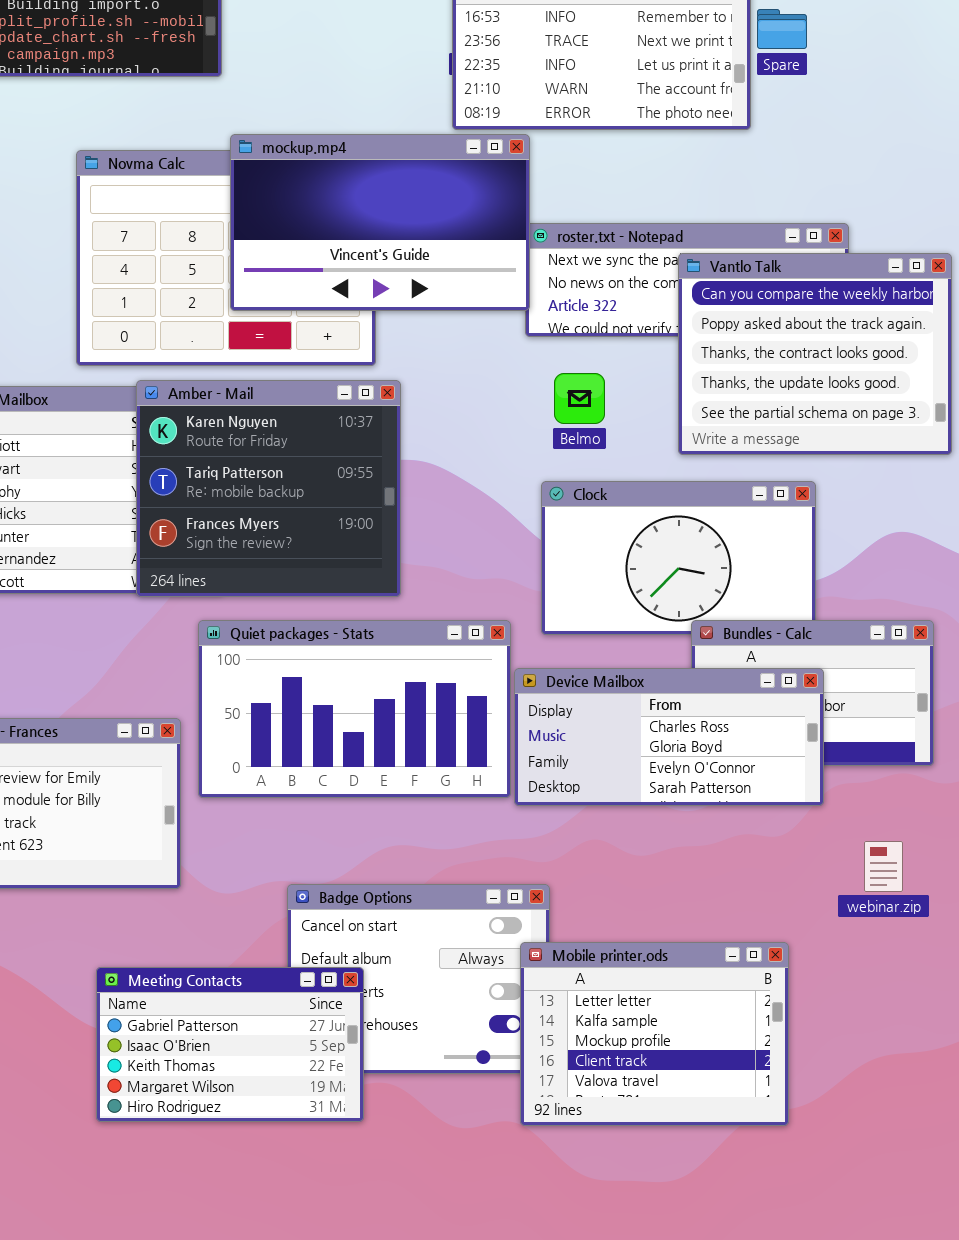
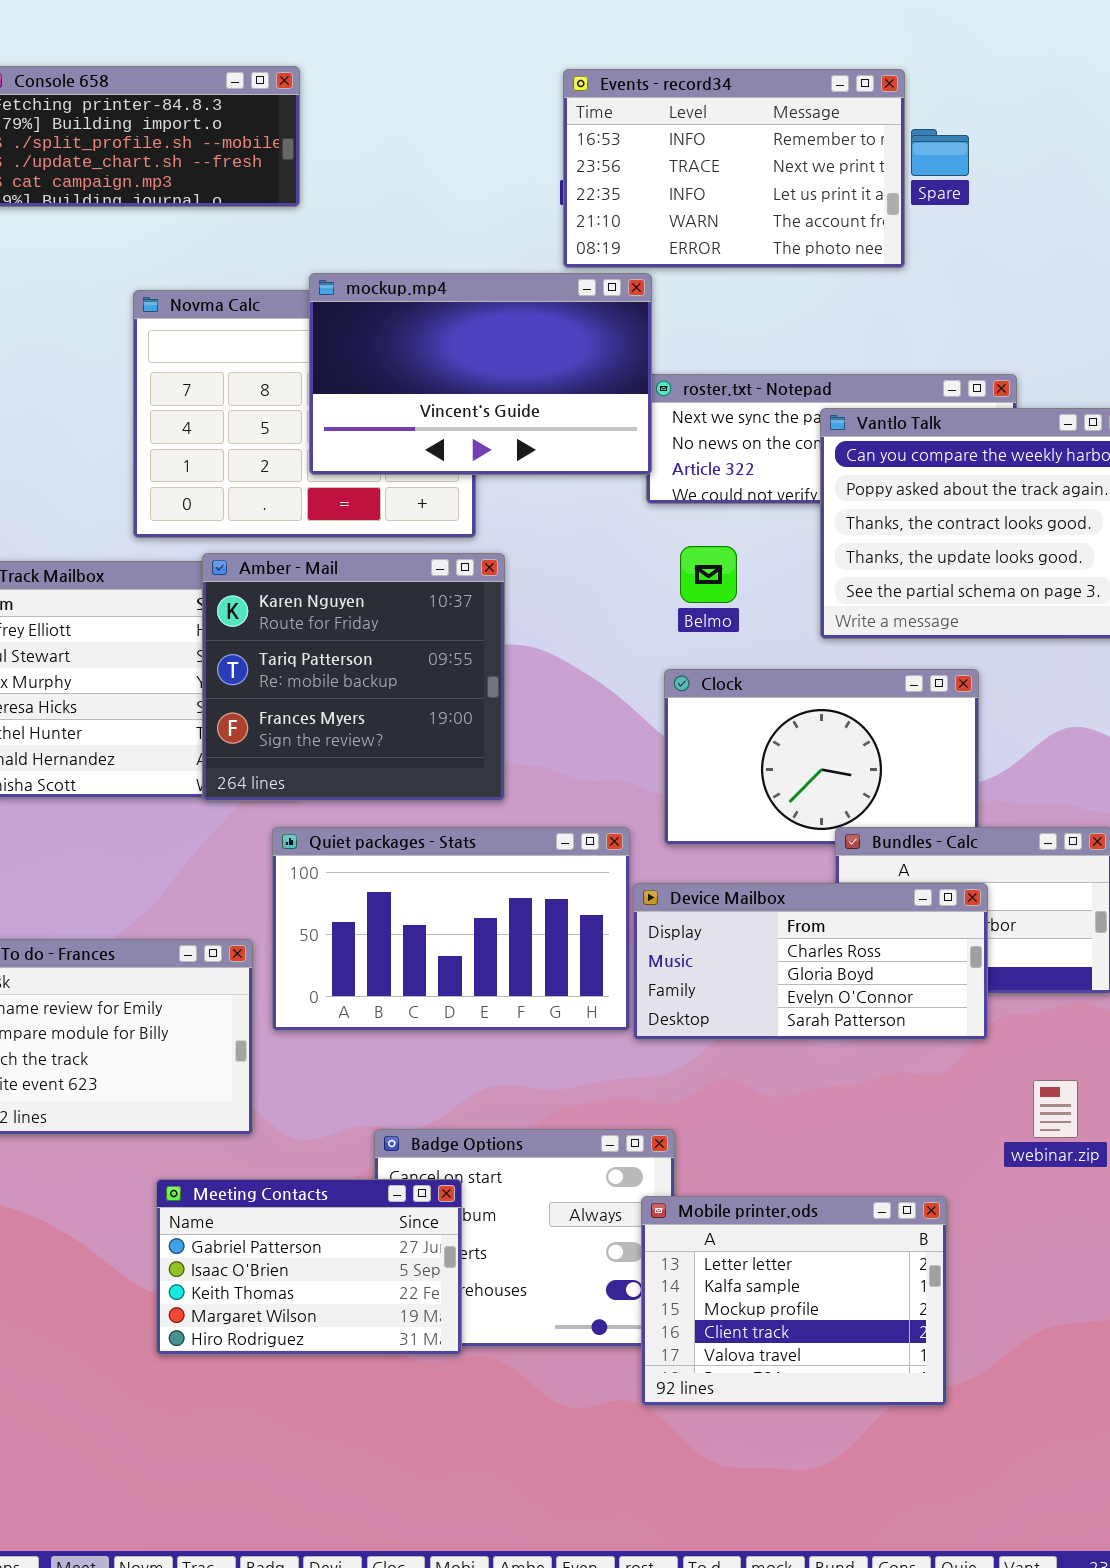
Meeting Contacts: [96,967,364,1122] -> [156,1179,462,1355], moved

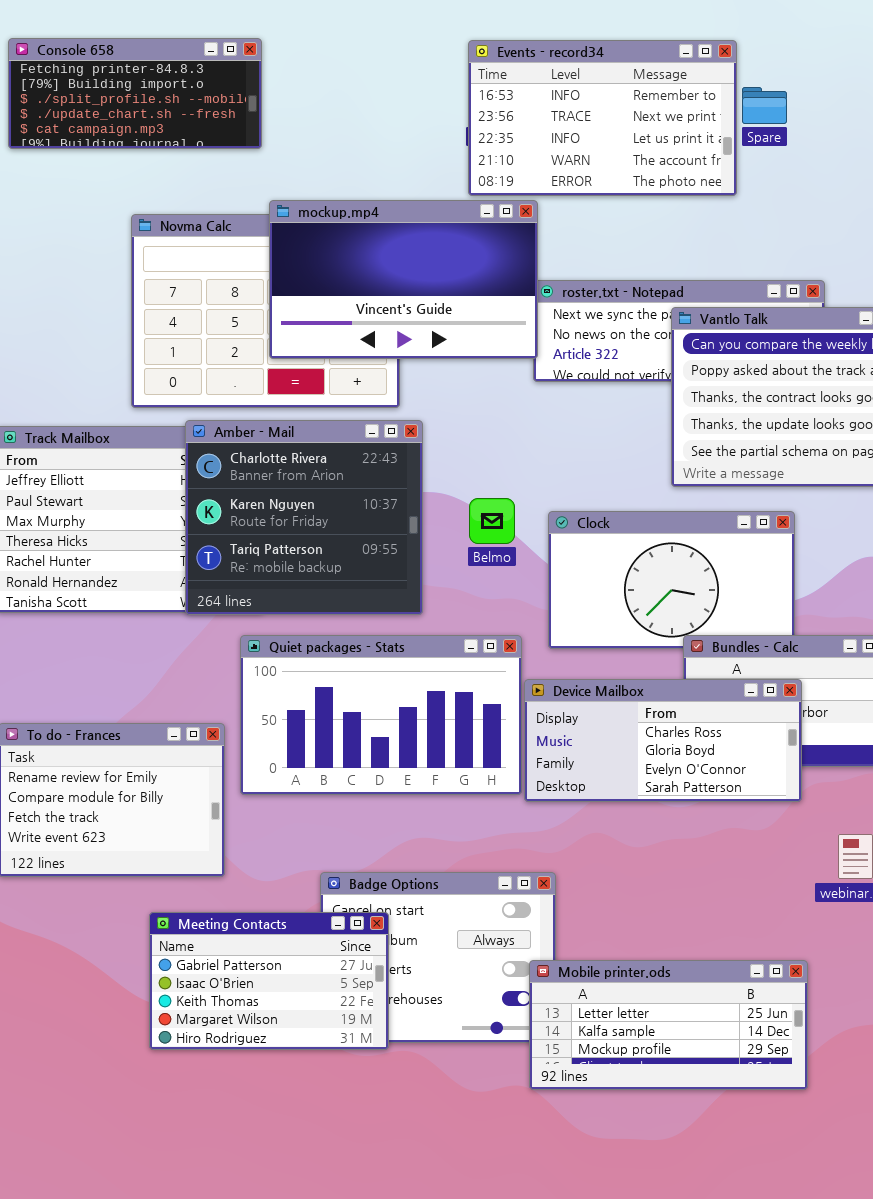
Belmo: [680,546,737,603] -> [469,498,515,544], moved
Amber - Mail: [202,553,505,801] -> [185,420,423,615], scrolled up 1 row
Mobile printer.ods: [641,1196,947,1406] -> [529,960,808,1090], resized

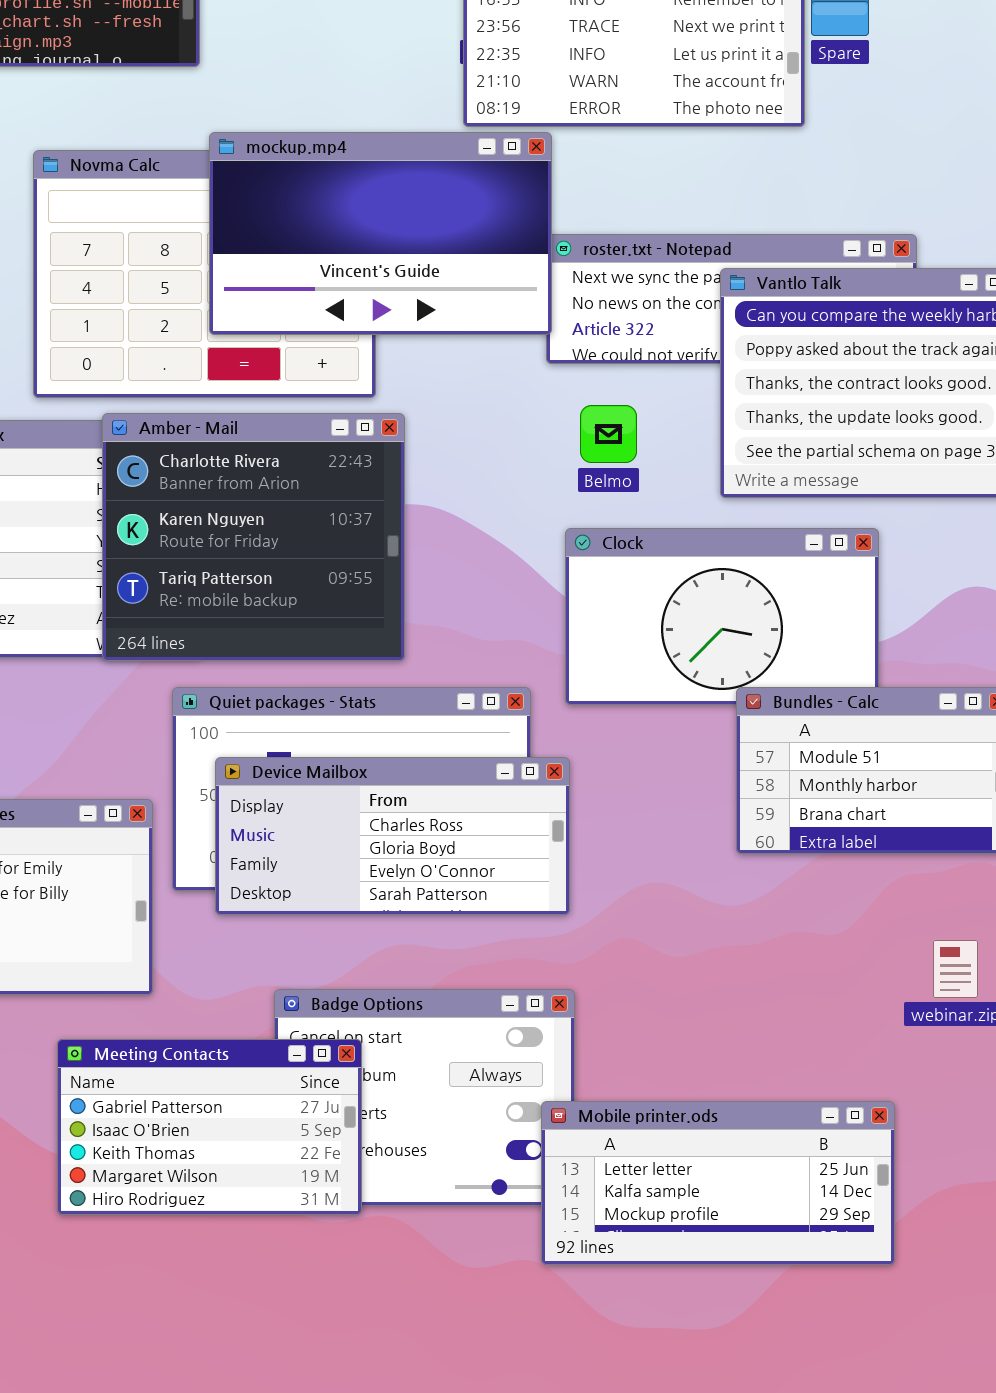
Belmo: [469,498,515,544] -> [580,405,637,463], moved
Device Mailbox: [524,679,802,802] -> [215,757,570,915], moved

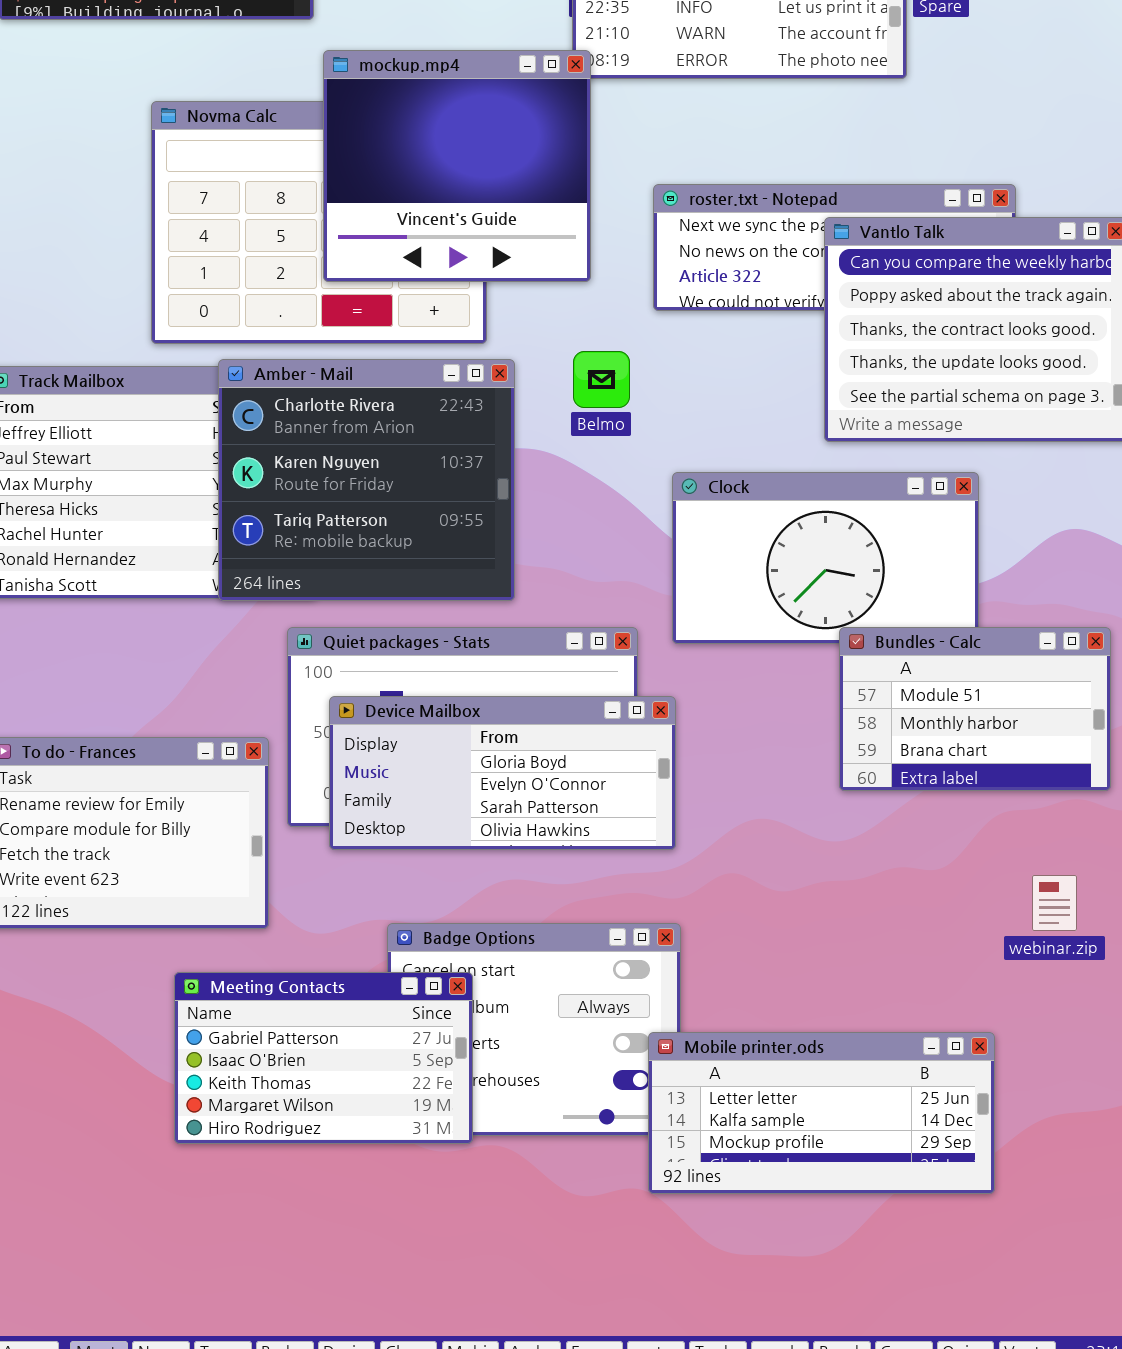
mockup.mp4: [209,132,552,335] -> [323,50,591,282], resized
Belmo: [580,405,637,463] -> [573,351,630,408], moved
Device Mailbox: [215,757,570,915] -> [329,696,676,850], scrolled down 1 row

